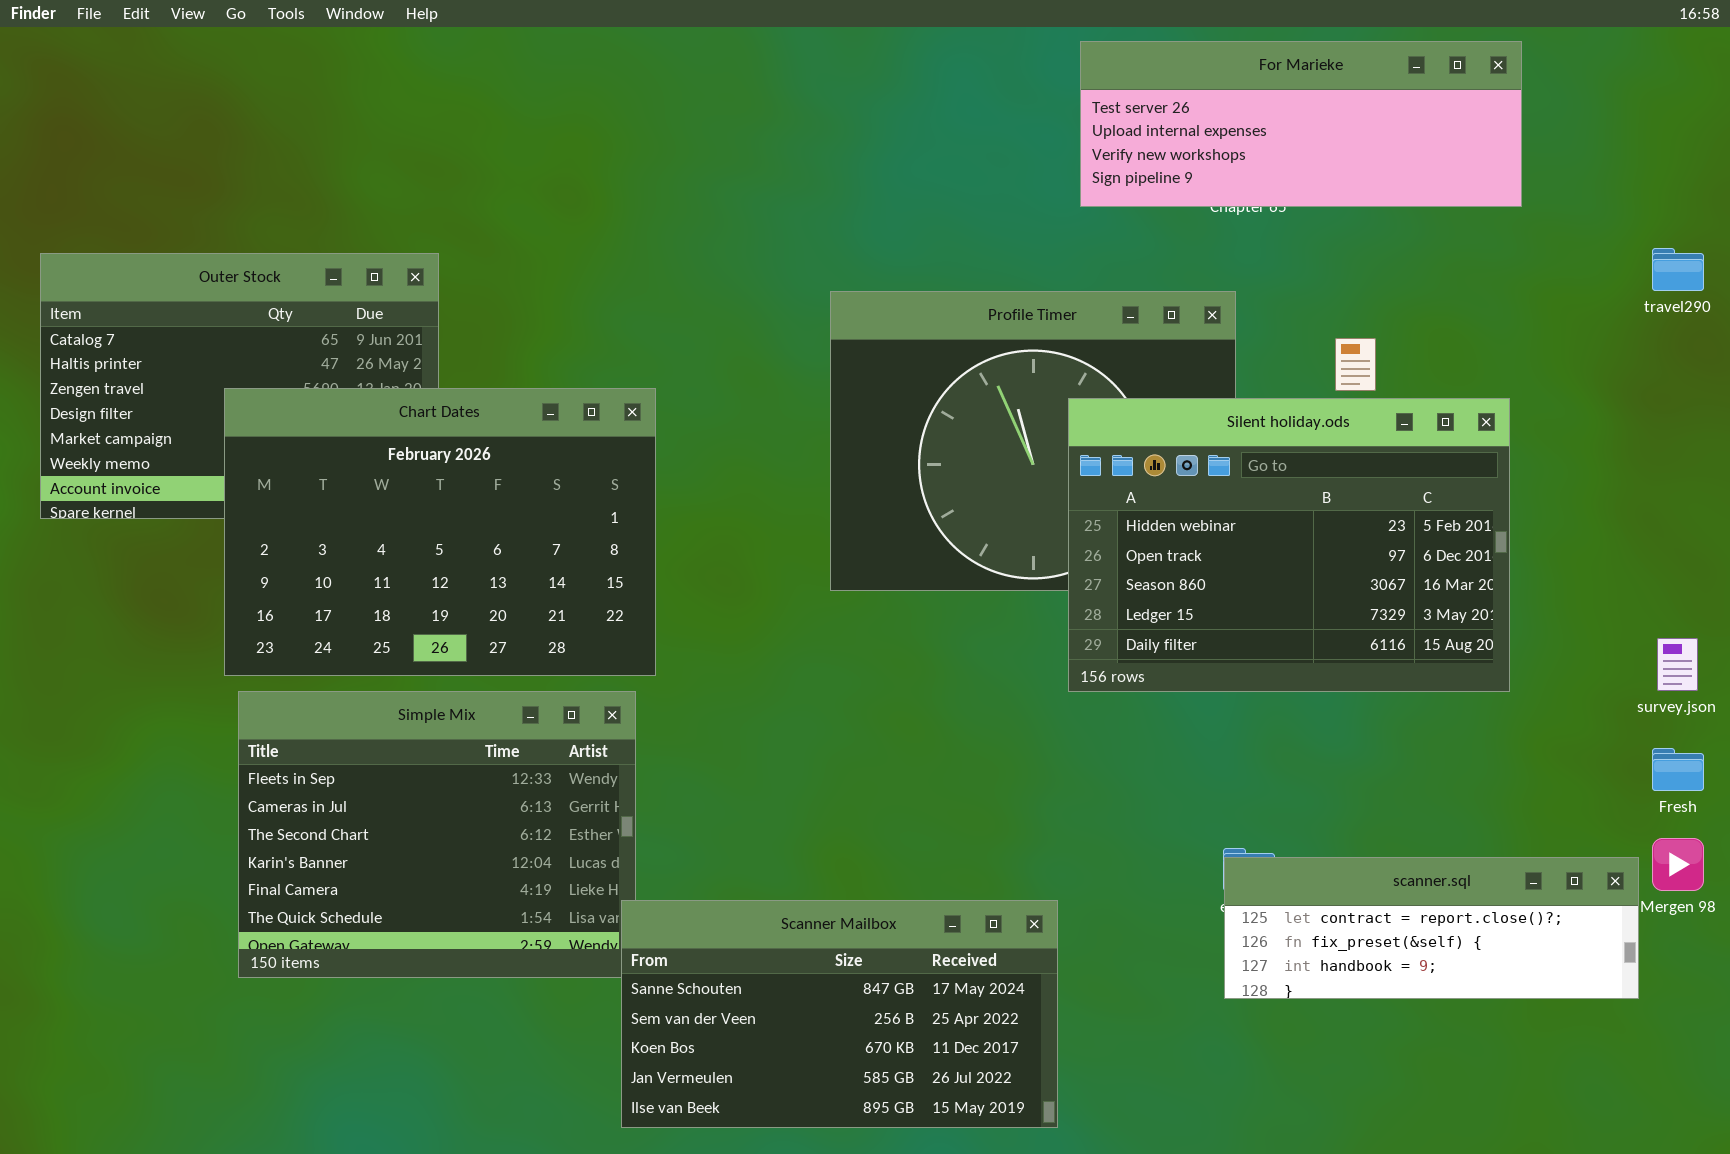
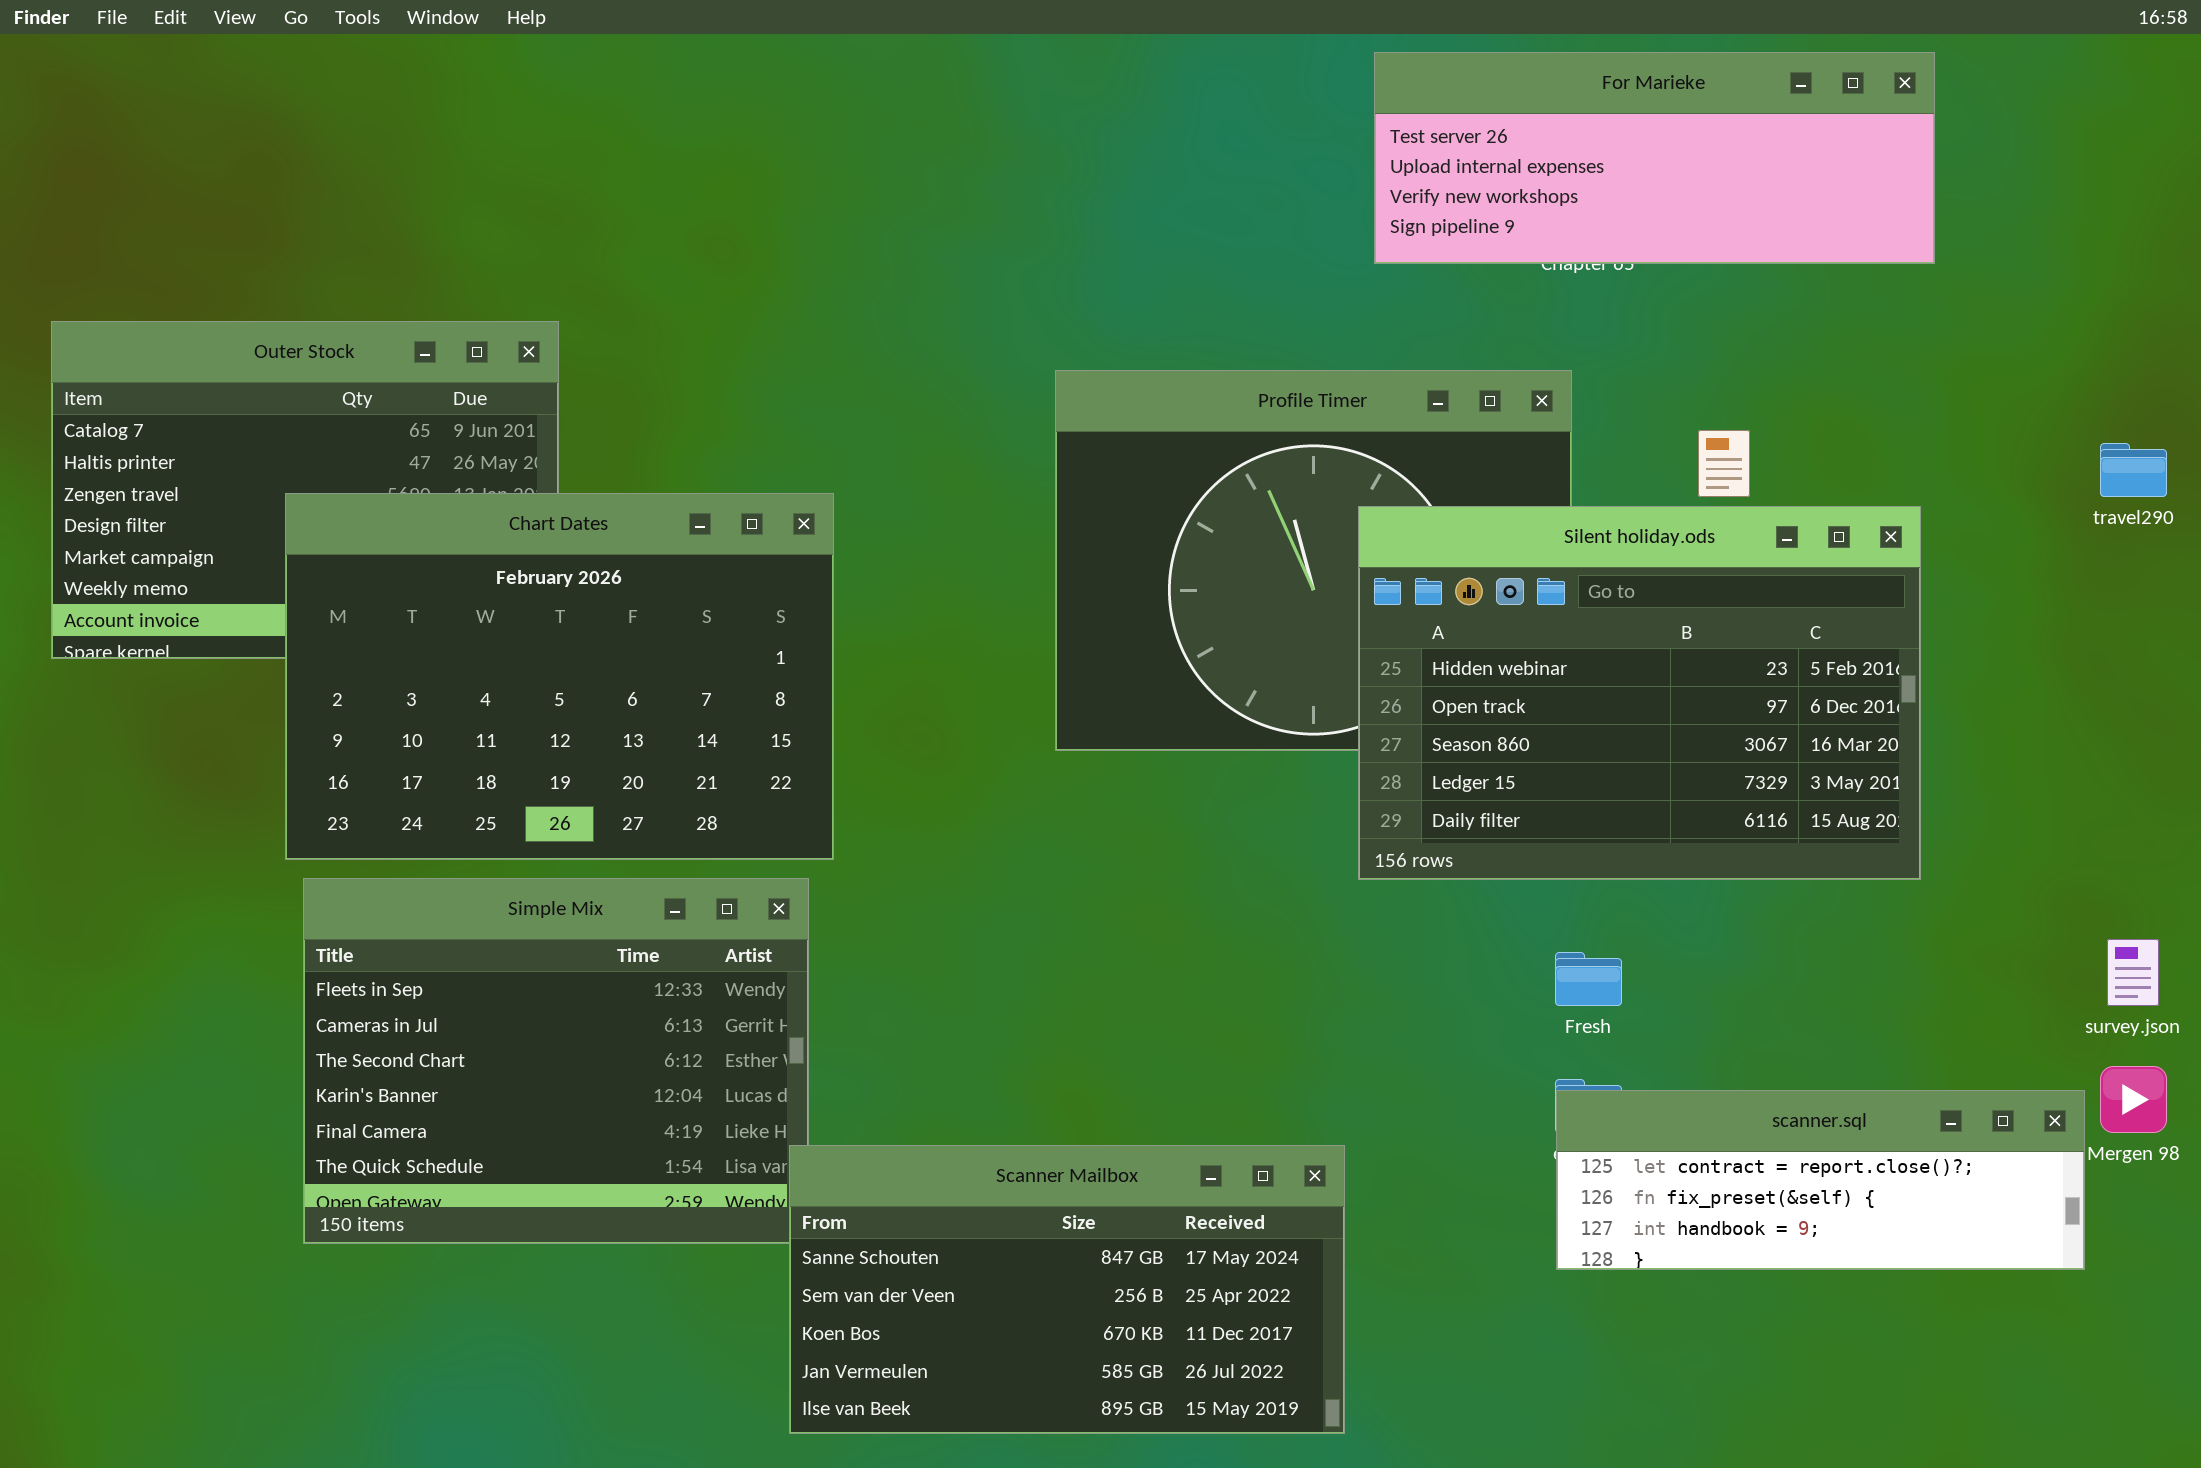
travel290: [1652,248,1704,291] -> [2100,443,2167,497], moved
survey.json: [1657,638,1698,691] -> [2107,939,2159,1006], moved
Fresh: [1652,748,1704,791] -> [1555,952,1622,1006], moved

